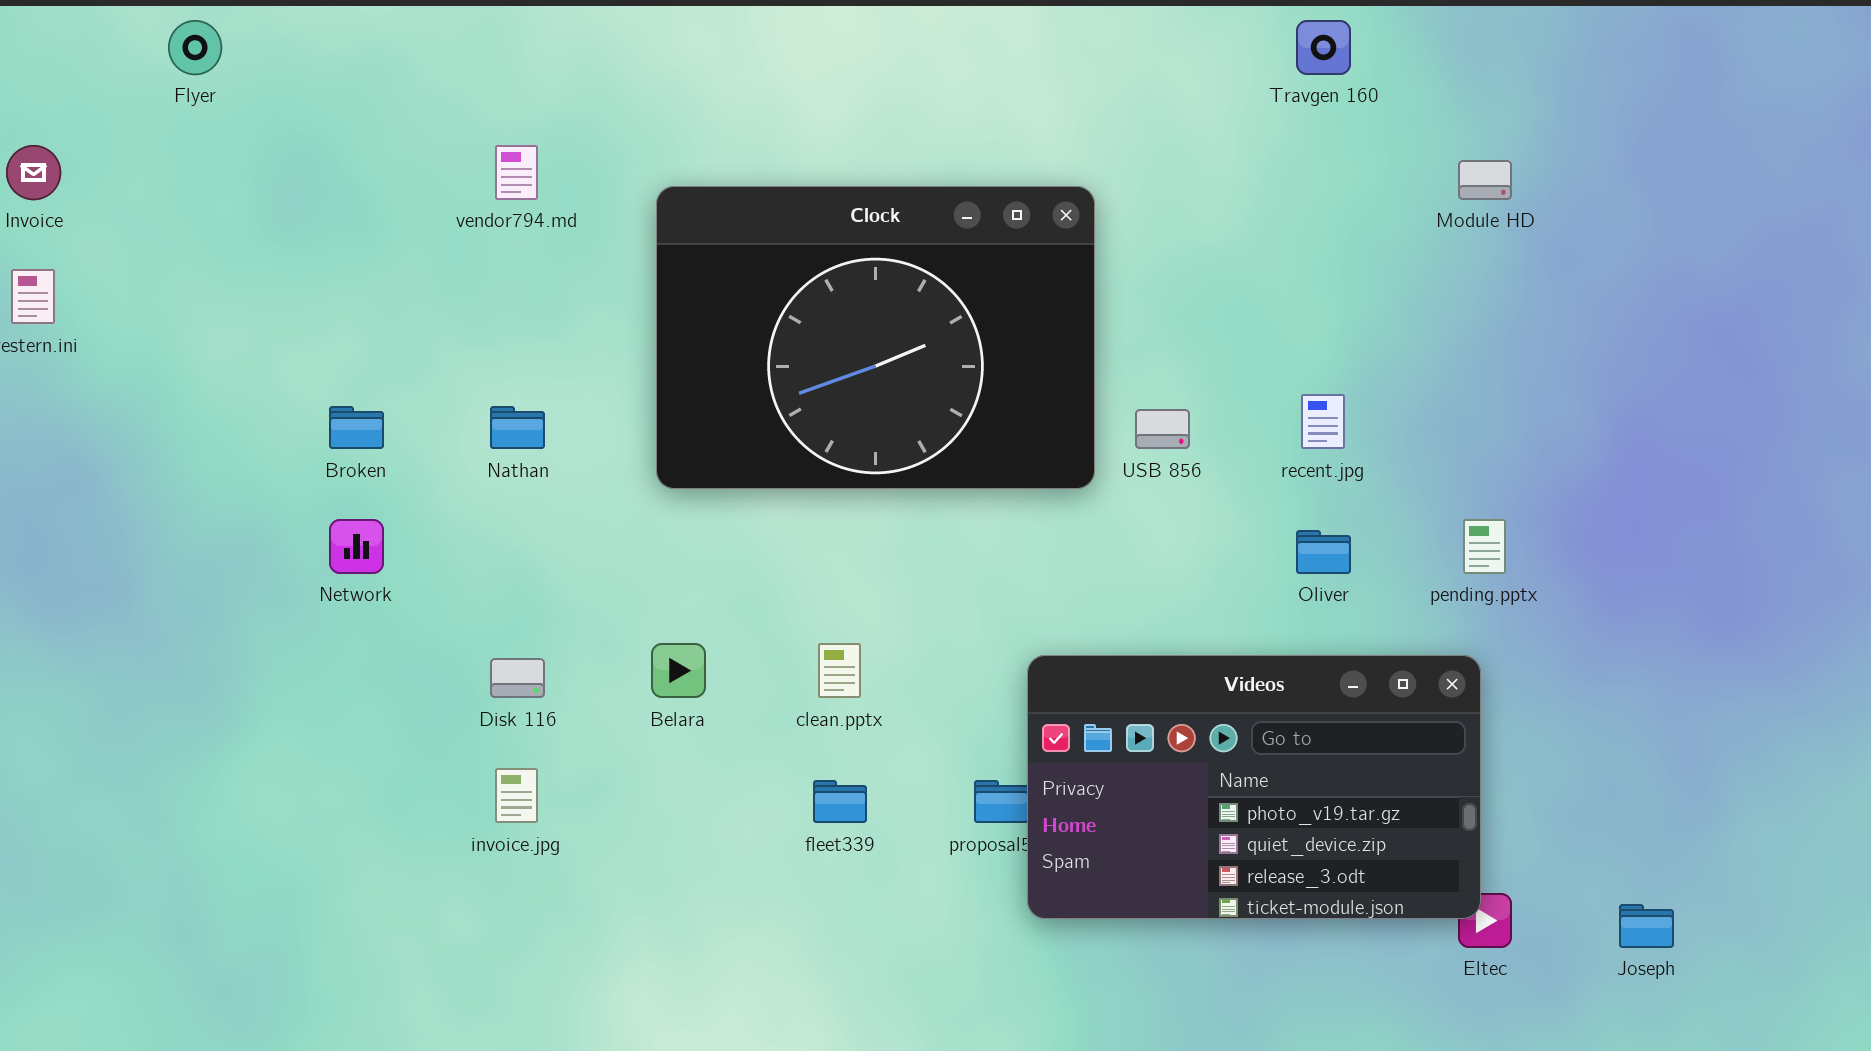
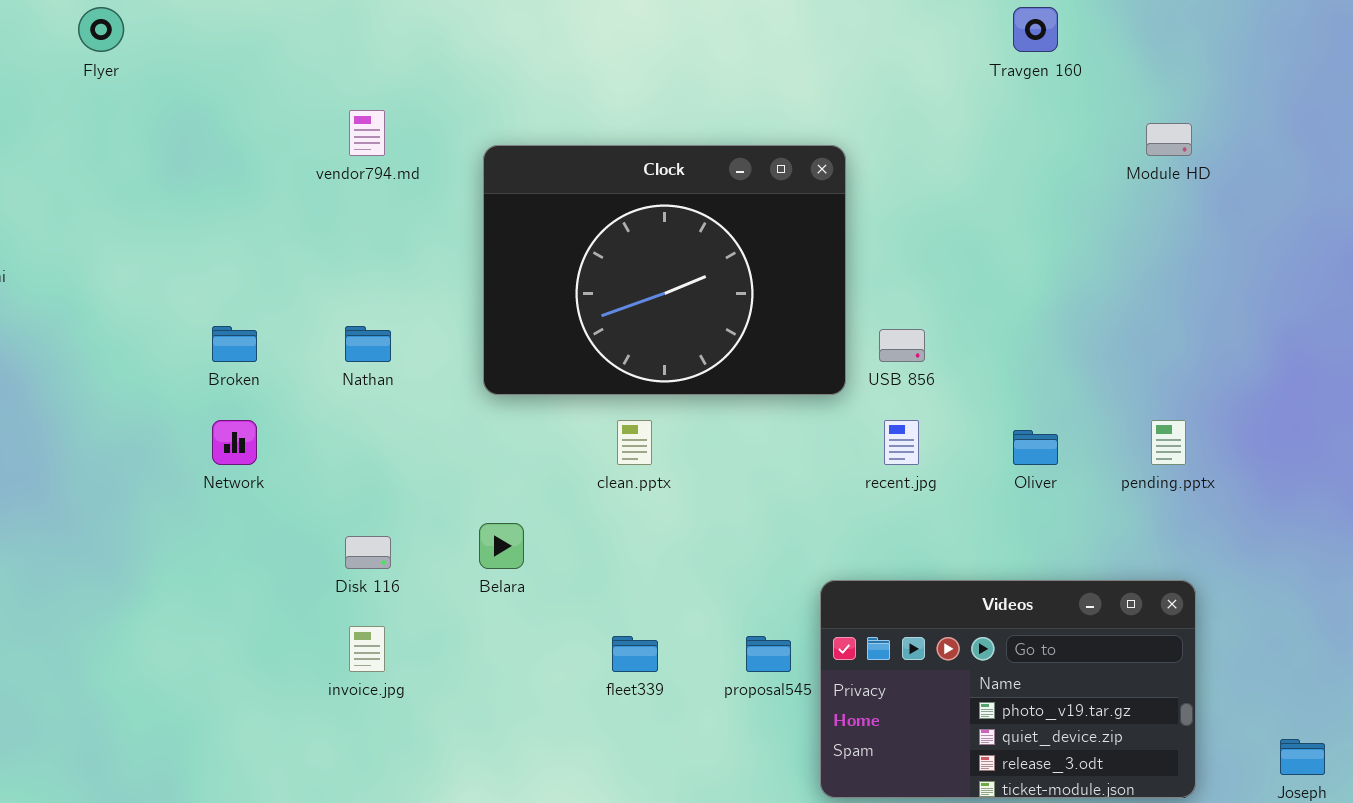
recent.jpg: [1301,394,1345,449] -> [884,420,919,465], moved
clean.pptx: [818,643,861,698] -> [617,420,652,465], moved
Videos: [1027,655,1481,919] -> [820,580,1196,798], moved

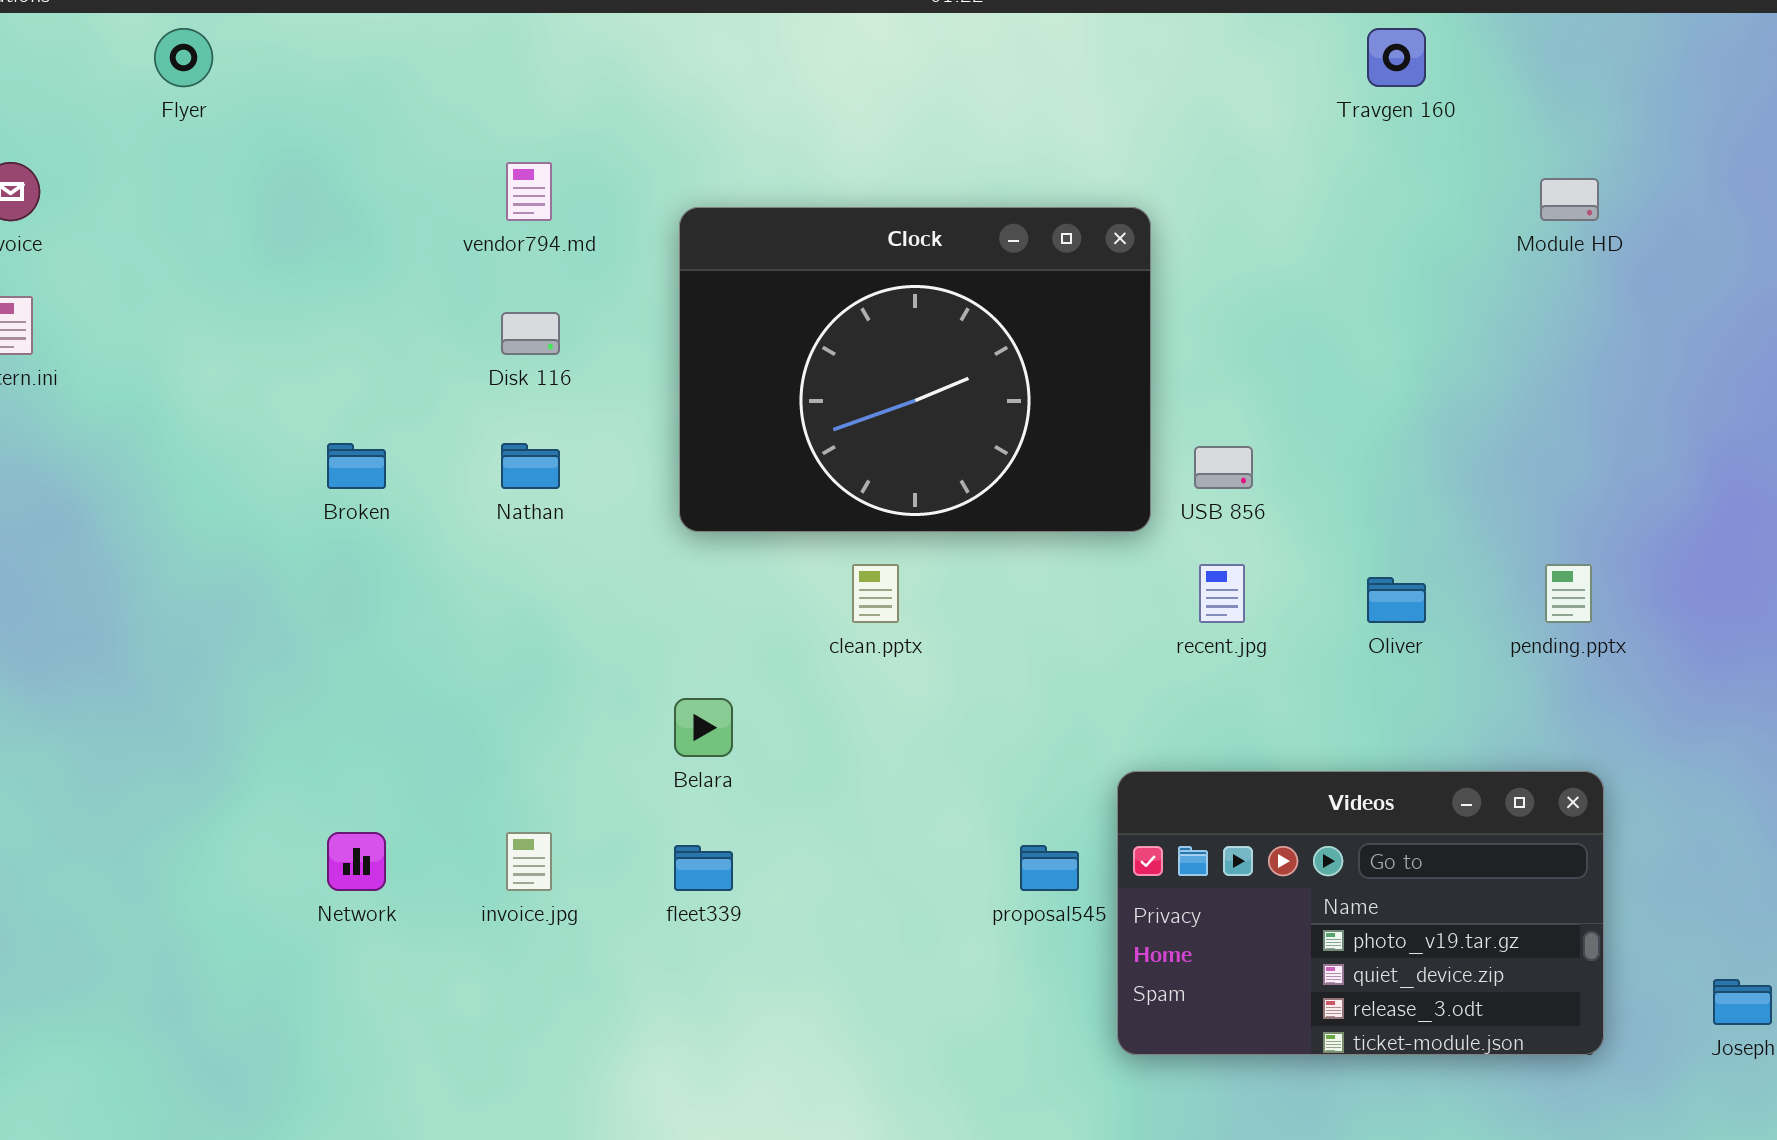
Network: [212,420,257,465] -> [327,832,386,891], moved
Disk 116: [345,536,391,569] -> [501,312,560,355], moved
fleet339: [612,636,658,672] -> [674,845,733,891], moved

